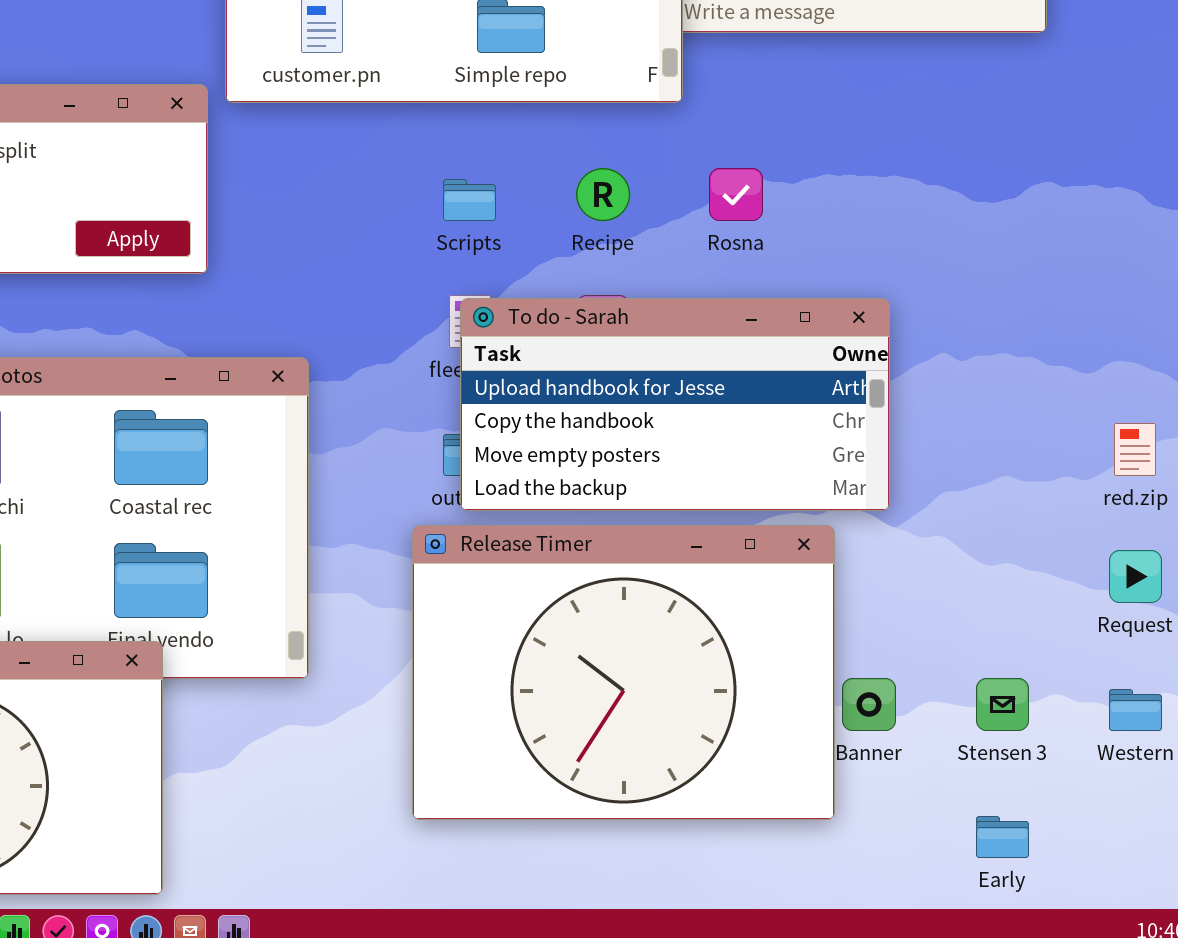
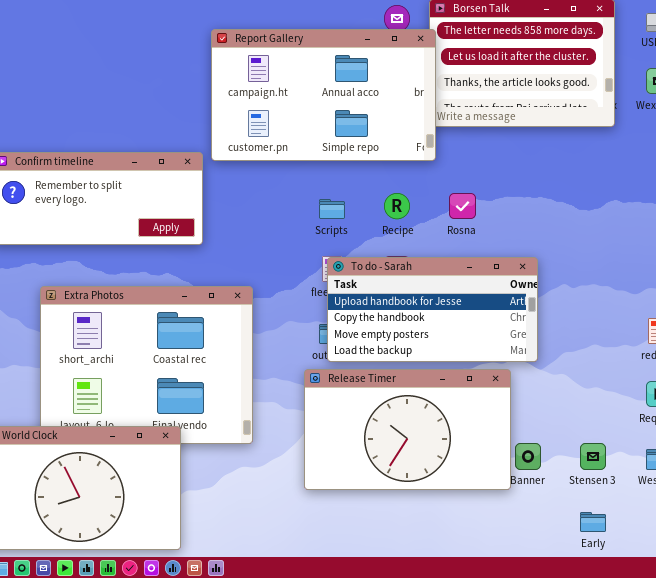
Release Timer: [412,525,835,820] -> [304,369,511,490], resized

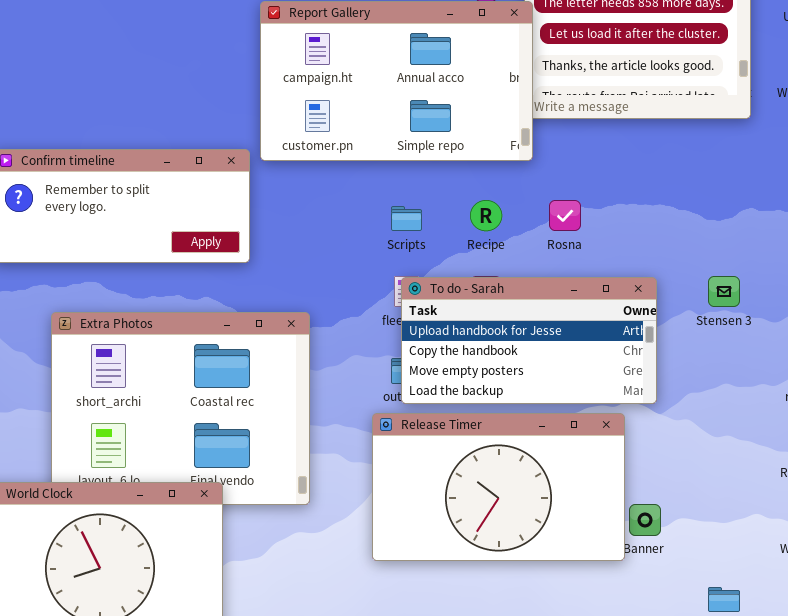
Stensen 3: [580,443,606,470] -> [708,276,740,307], moved

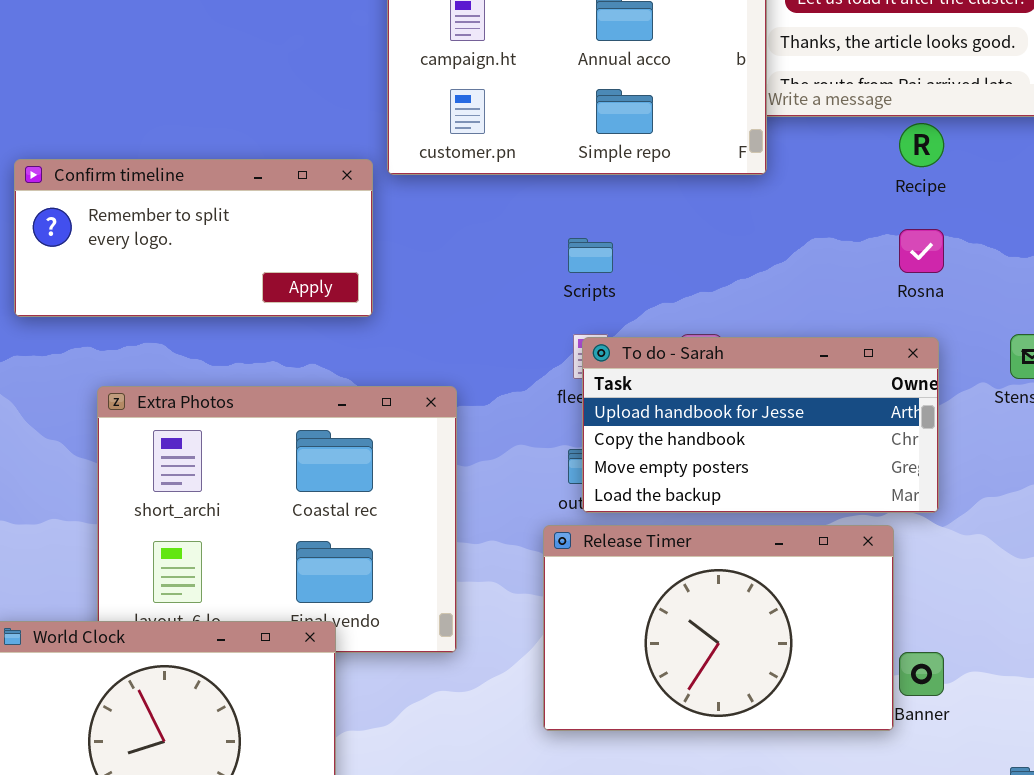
Recipe: [470,200,502,231] -> [899,123,944,167], moved
Rosna: [549,200,581,231] -> [899,229,944,273], moved

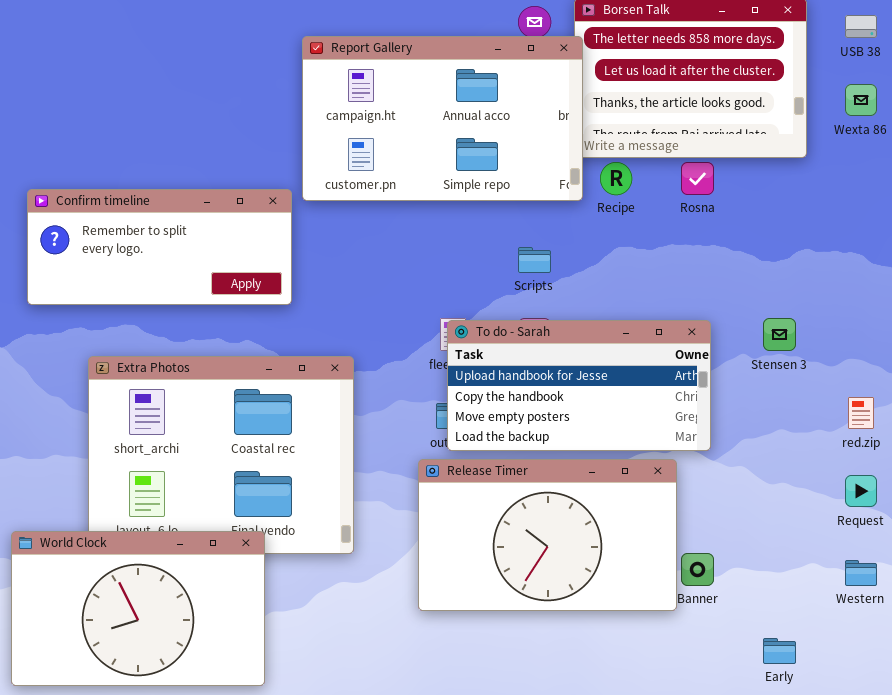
Recipe: [899,123,944,167] -> [600,162,632,195], moved
Rosna: [899,229,944,273] -> [681,162,714,195], moved
Scripts: [568,238,613,273] -> [518,247,551,273], moved

